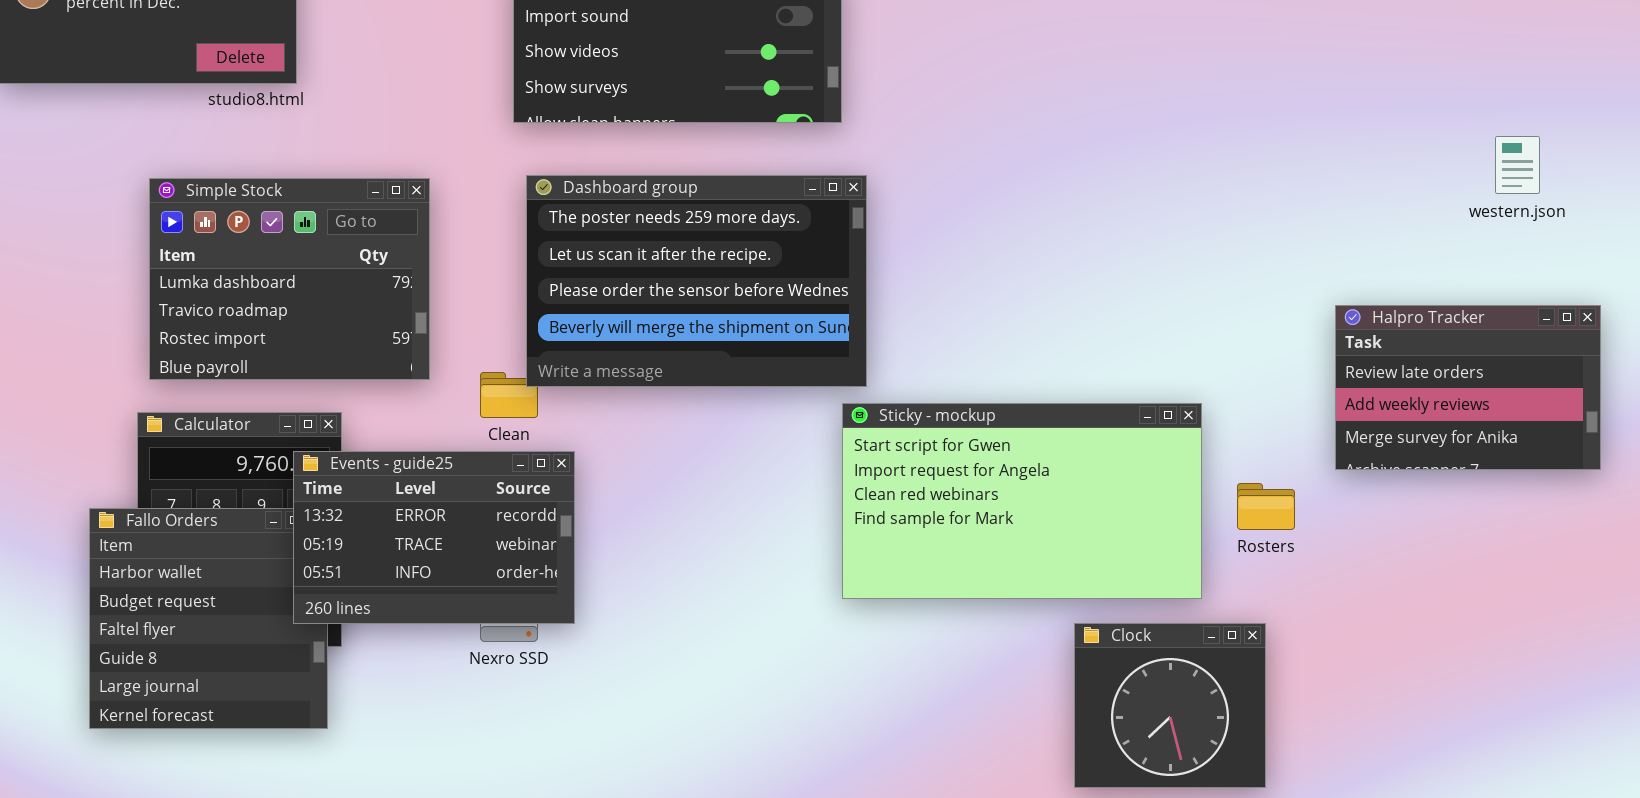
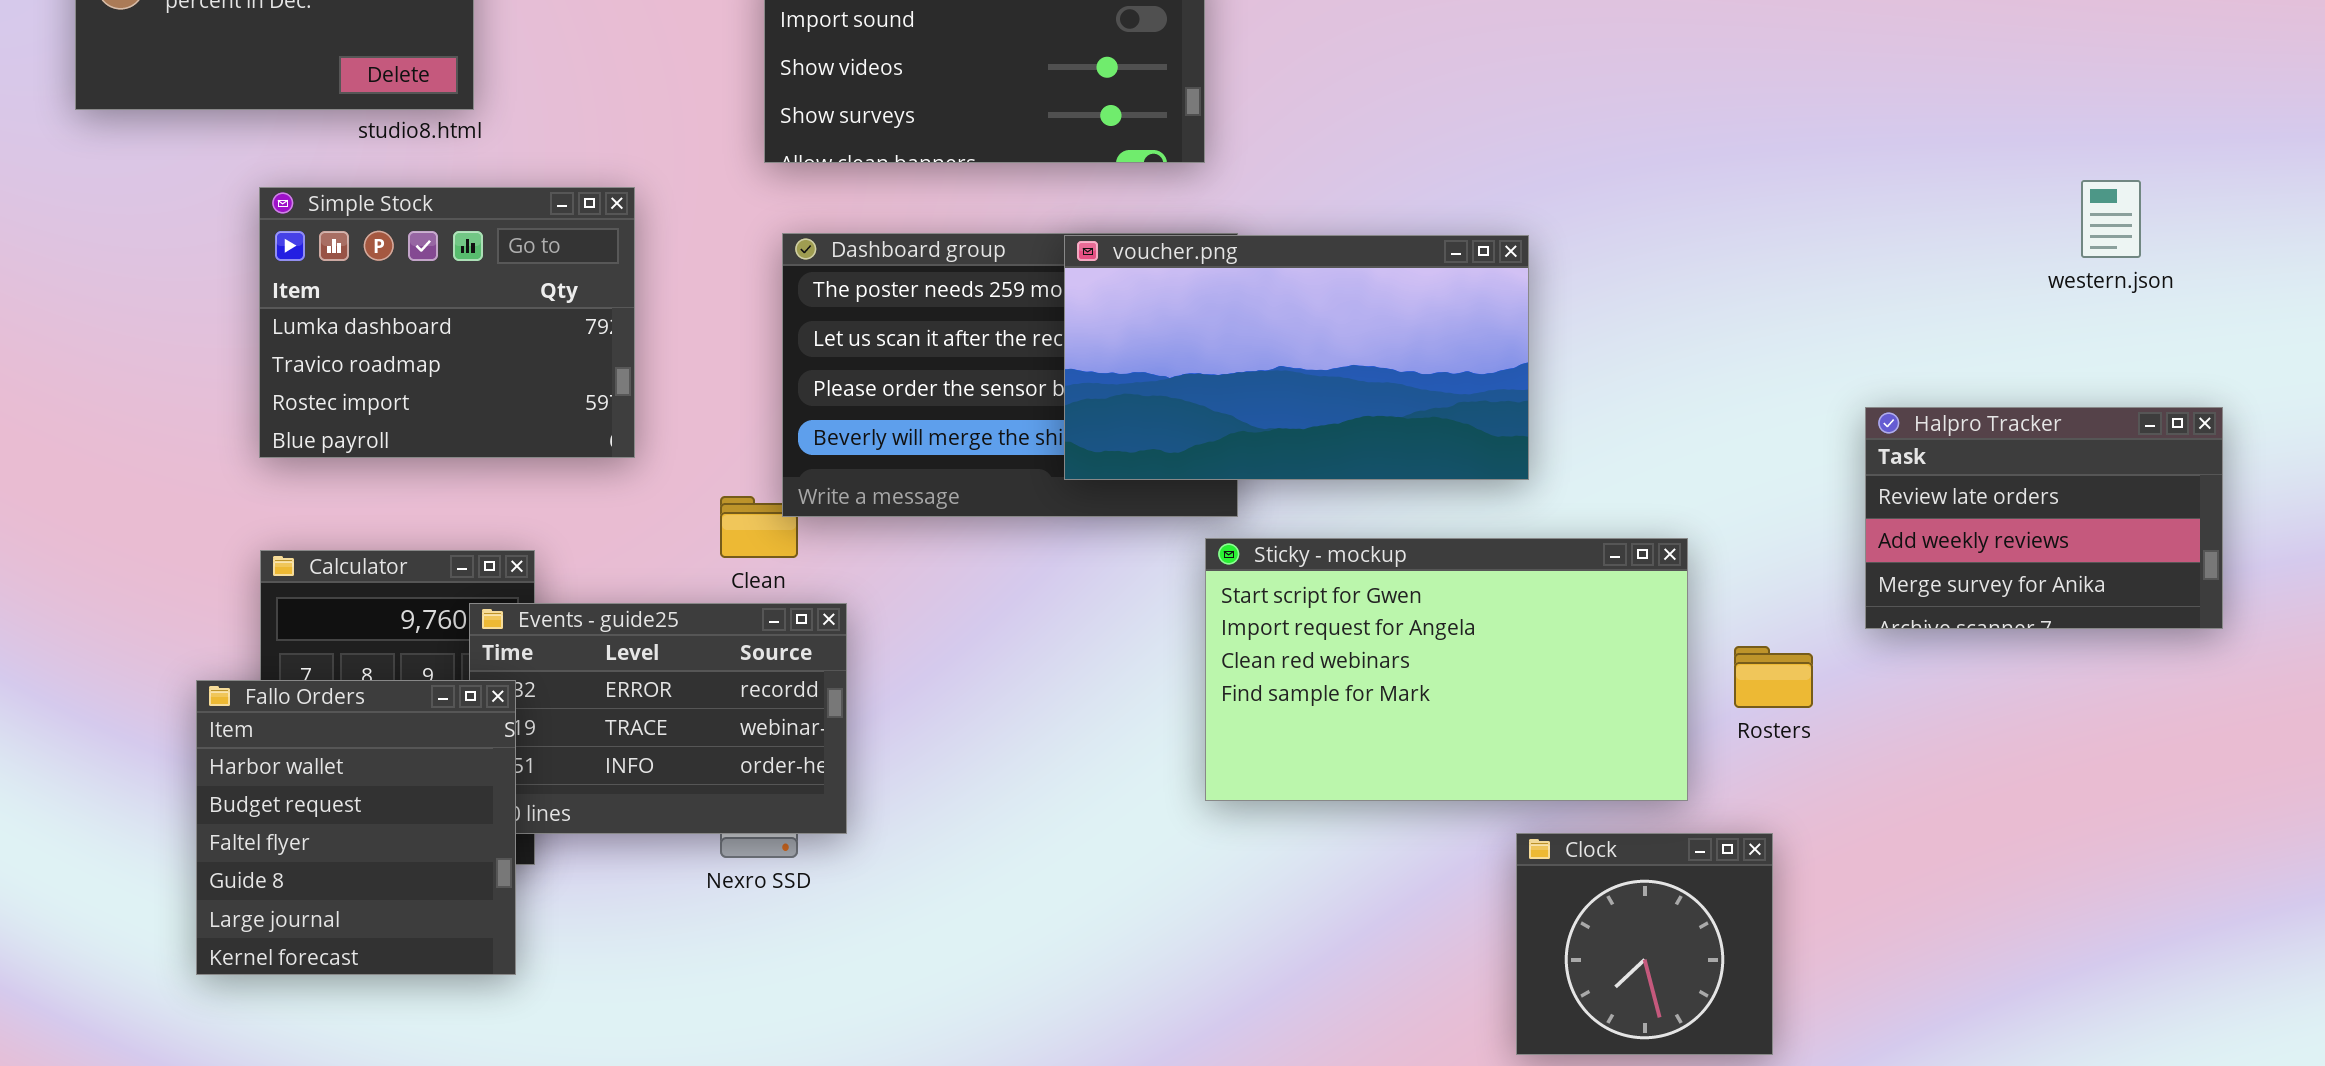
voucher.png: none -> [1064,235,1529,480], opened
Simple Stock: [149,178,430,380] -> [259,187,635,458], moved
Fallo Orders: [89,508,328,729] -> [196,680,516,975], raised

